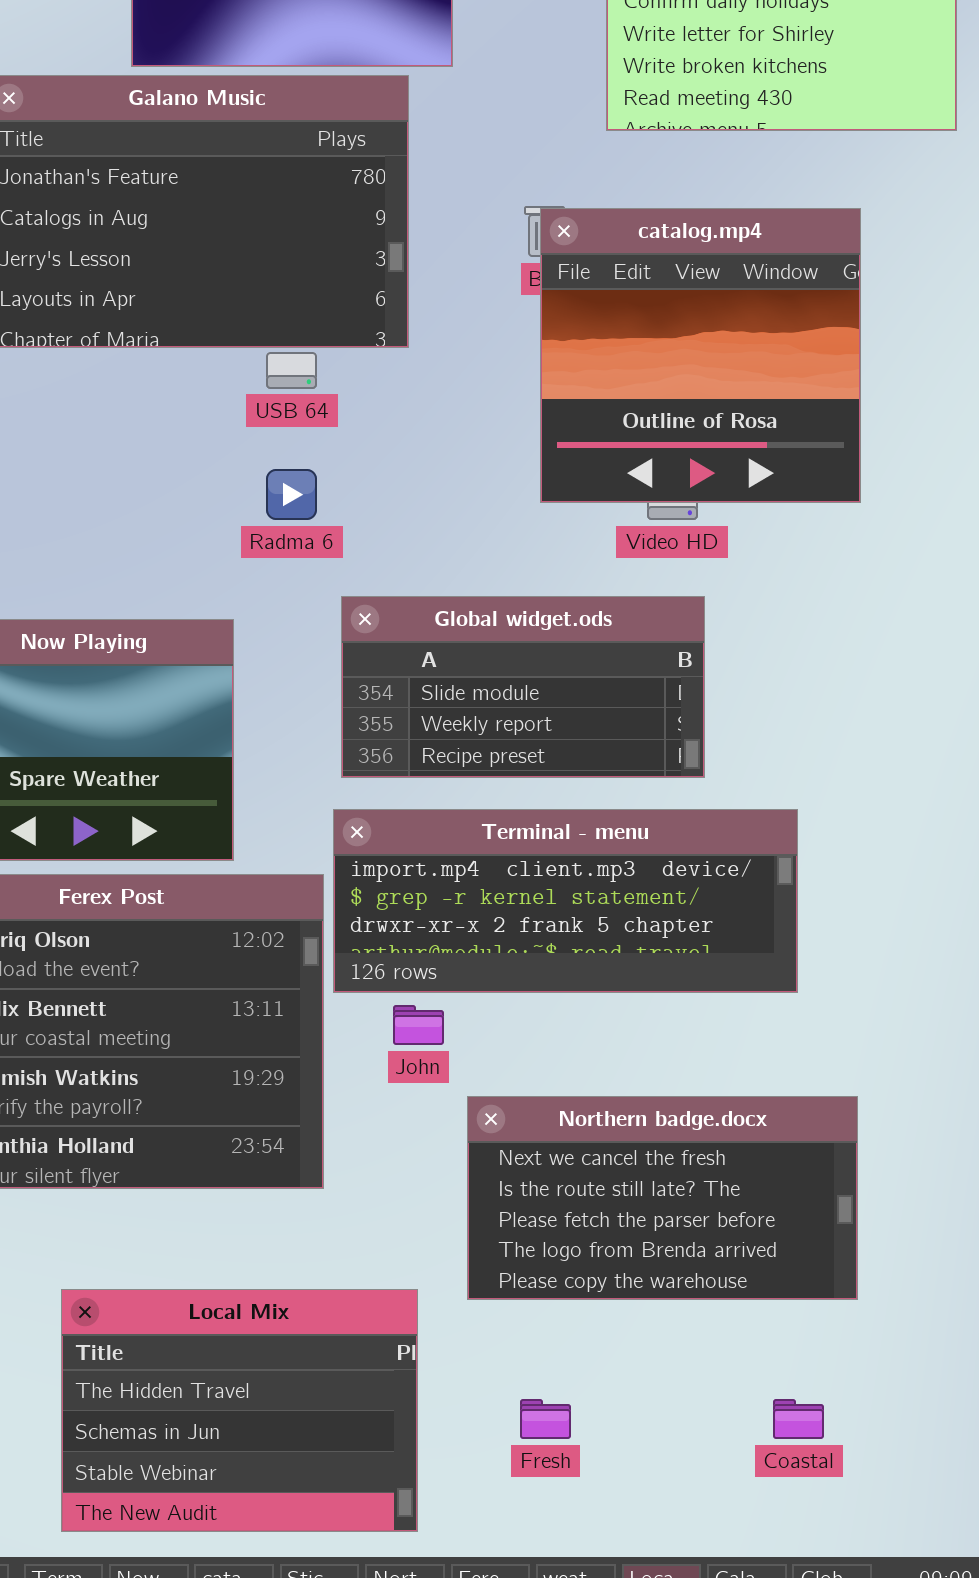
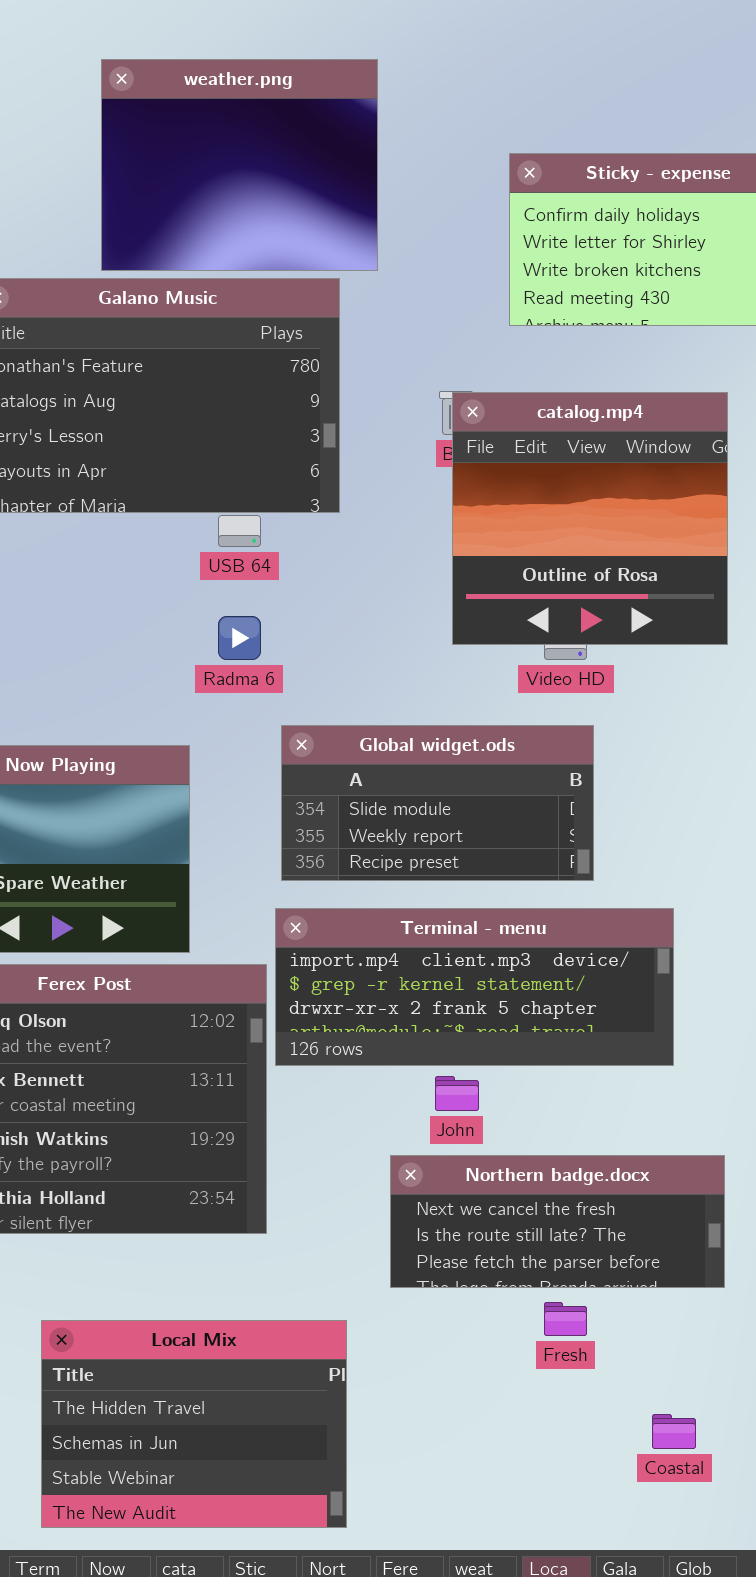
John: [393,1005,444,1045] -> [435,1076,479,1111], moved
Northern badge.docx: [467,1096,858,1300] -> [390,1155,725,1288], resized
Fresh: [520,1399,571,1439] -> [544,1302,587,1336], moved

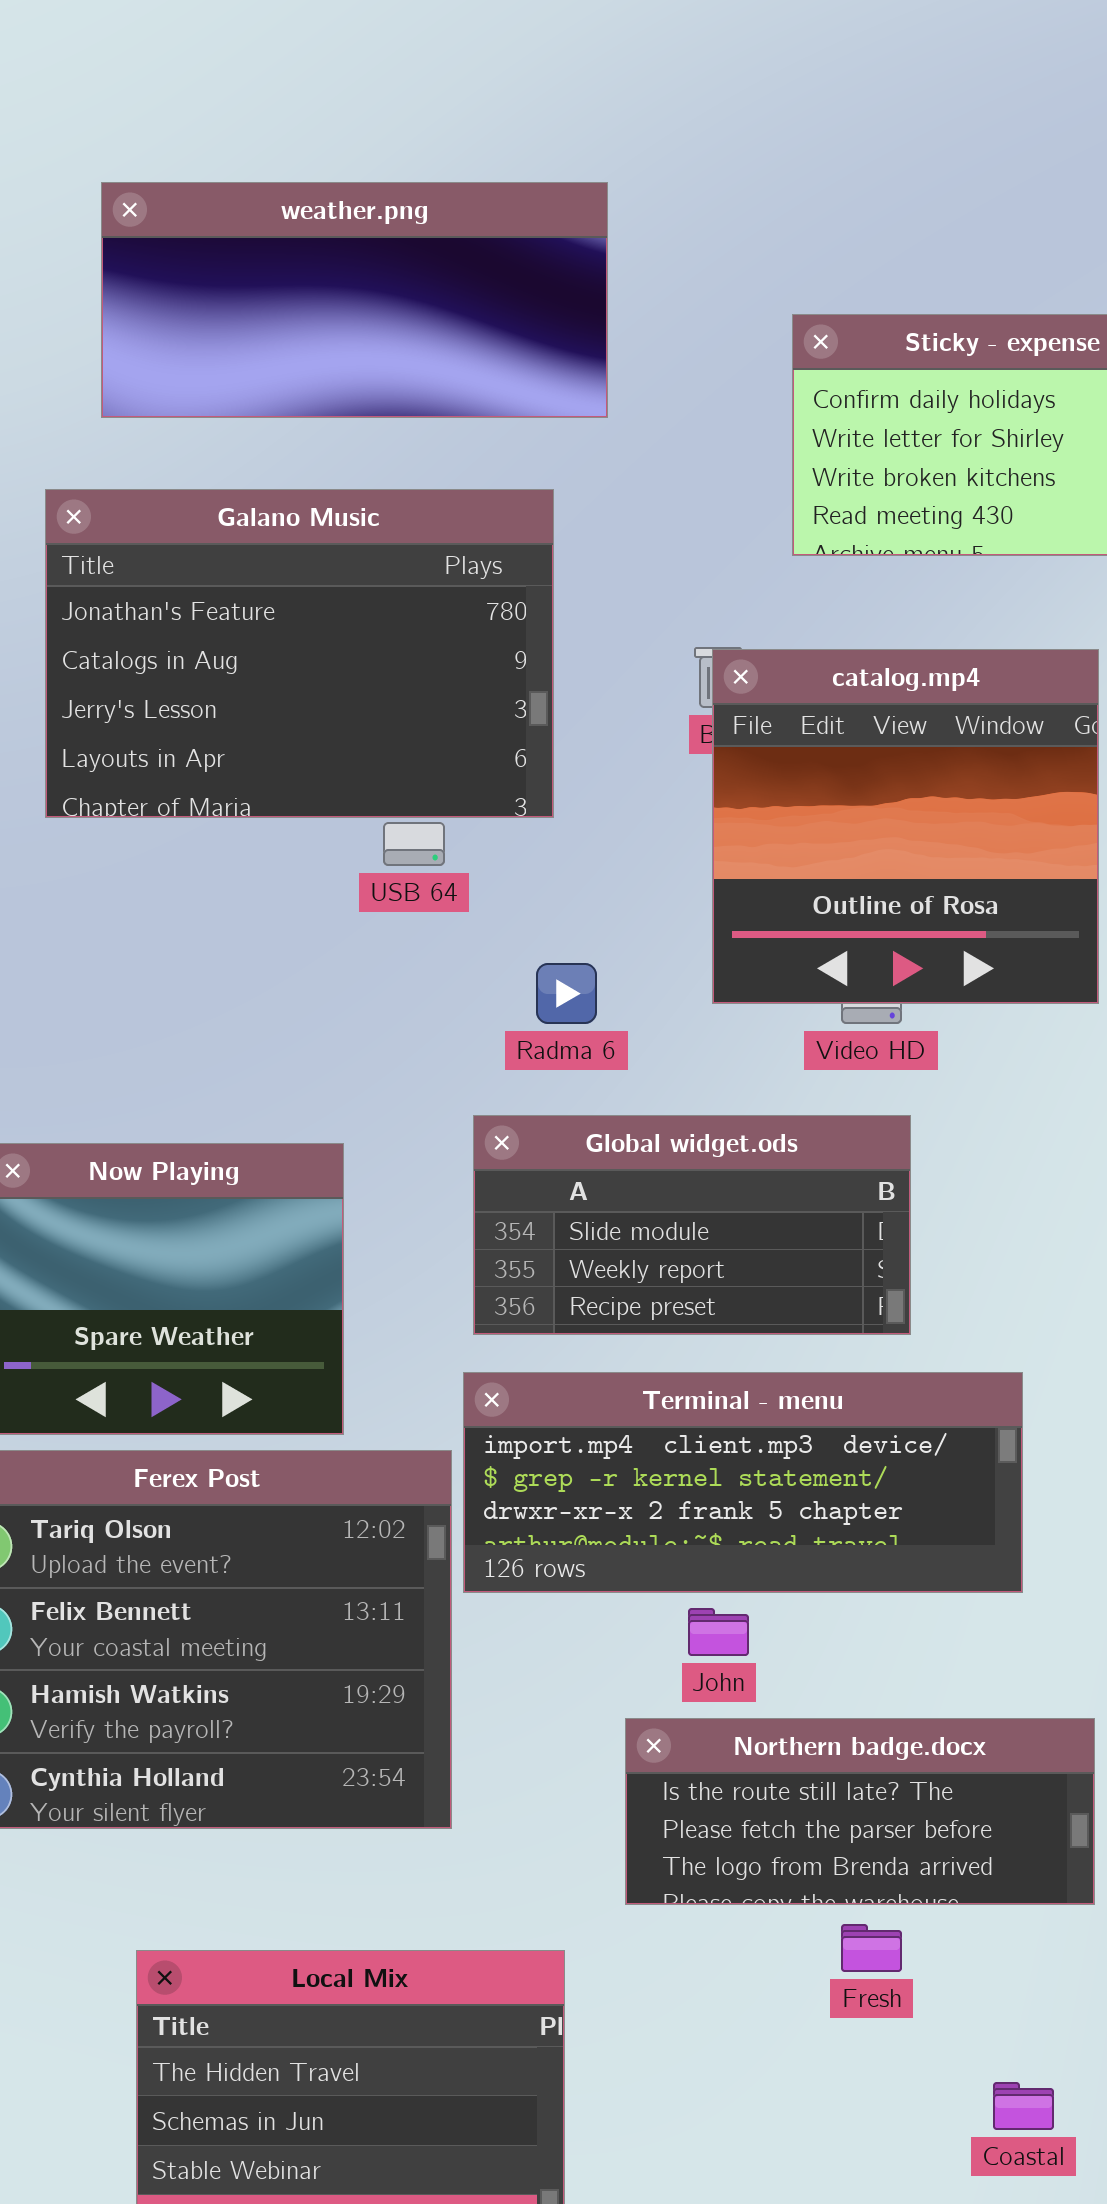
weather.png: [101,59,378,271] -> [101,182,608,418], resized
Radma 6: [218,616,261,660] -> [536,963,597,1024], moved
Northern badge.docx: [390,1155,725,1288] -> [625,1718,1095,1905], scrolled down 1 row

